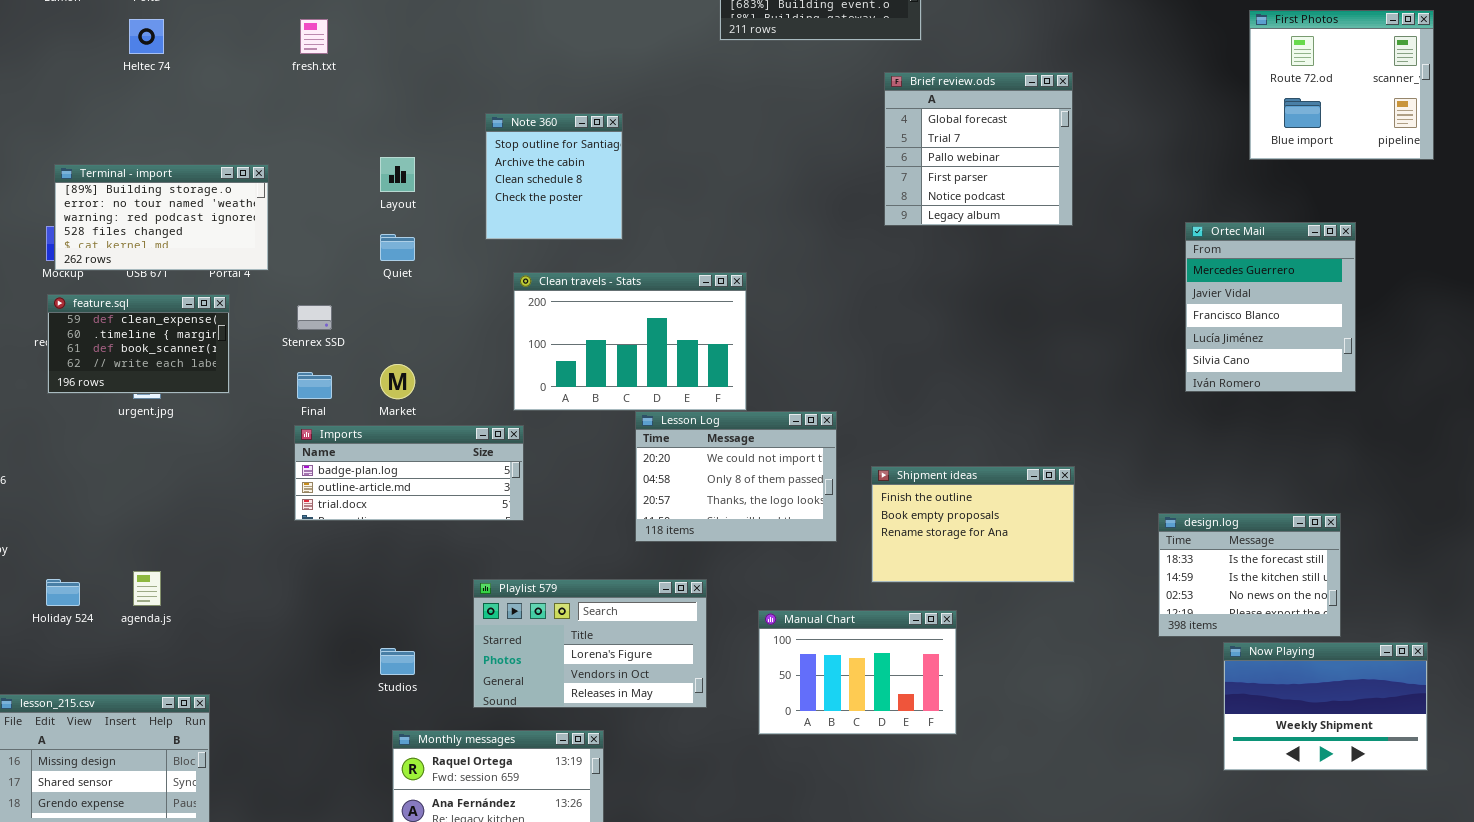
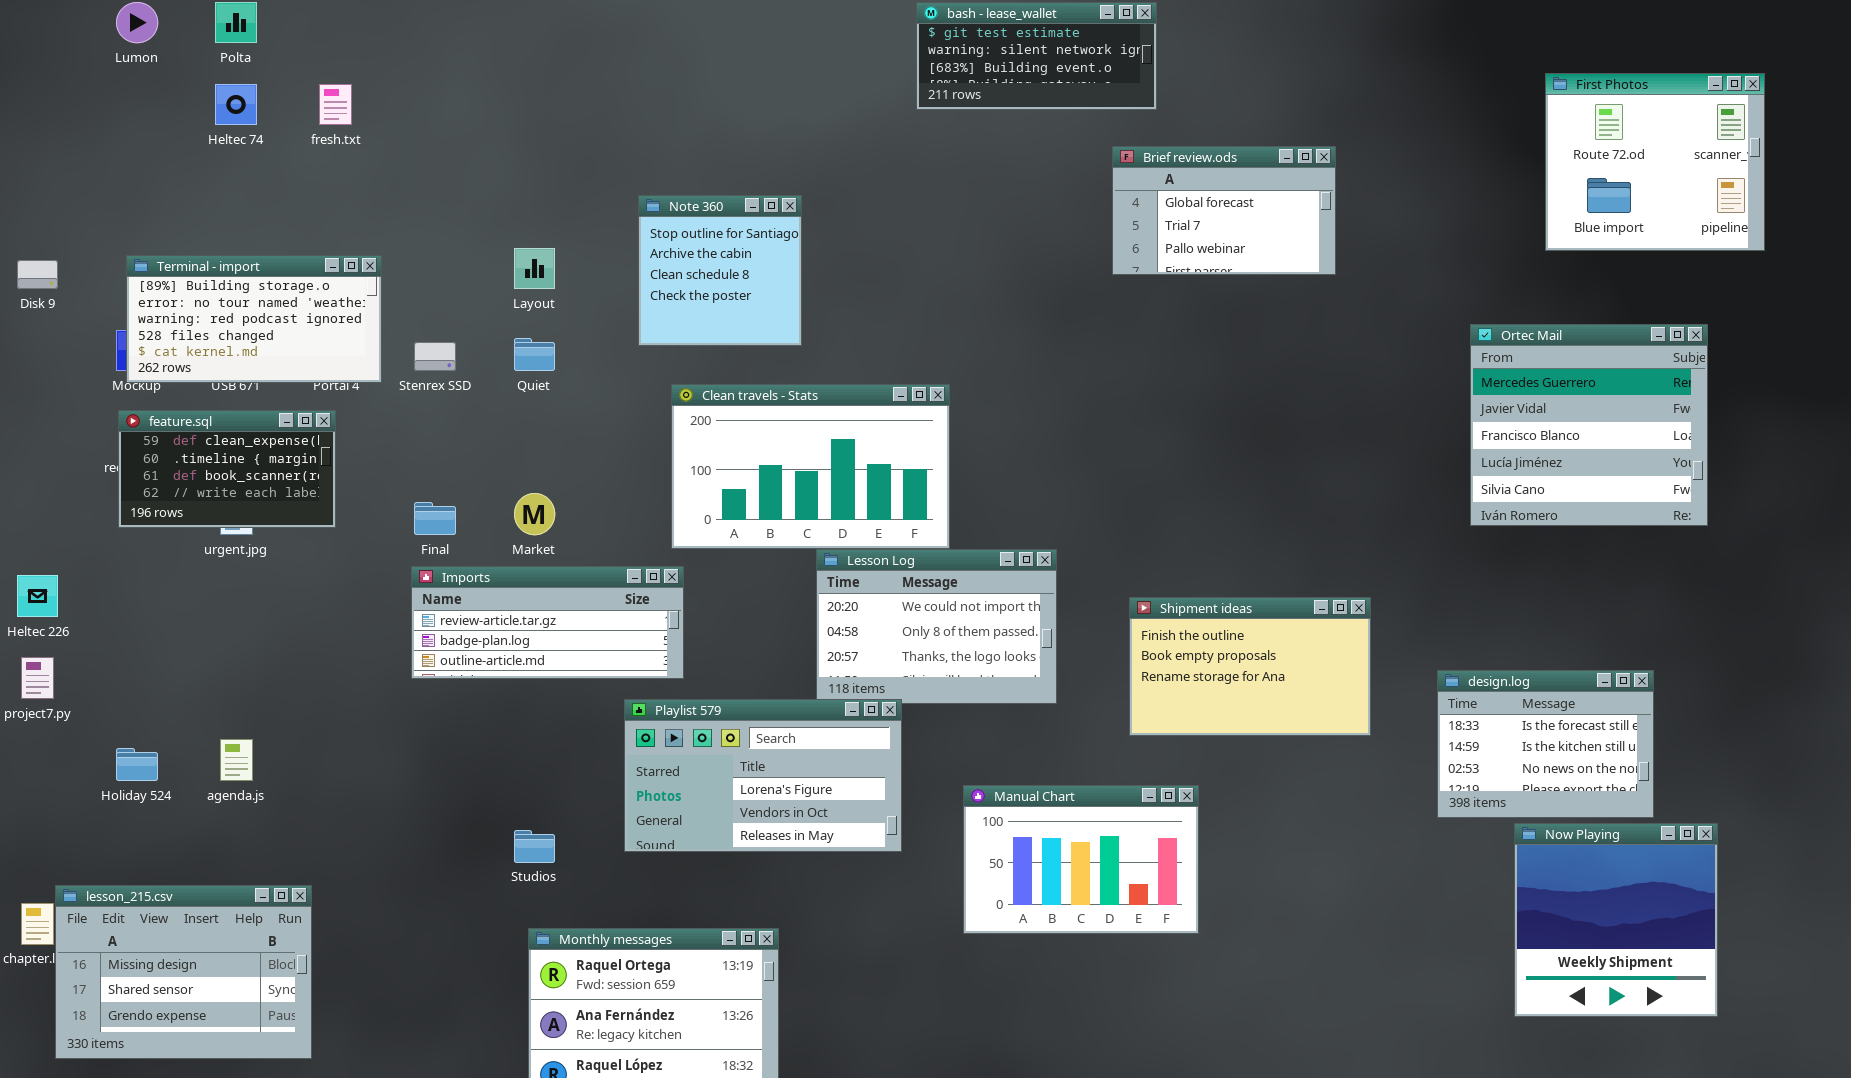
fresh.txt: [300,19,328,54] -> [319,84,352,125], moved
Brief review.ods: [884,72,1073,226] -> [1112,146,1336,275], resized
Ortec Mail: [1185,222,1356,392] -> [1470,324,1708,526], resized
Stenrex SSD: [297,305,332,330] -> [414,342,456,371], moved
Imports: [294,425,524,521] -> [411,566,684,679], scrolled up 1 row
Shipment ideas: [871,466,1075,583] -> [1129,597,1371,736], moved
Playlist 579: [473,579,707,708] -> [624,699,902,852], moved
Now Playing: [1223,642,1428,771] -> [1514,823,1718,1017], resized

